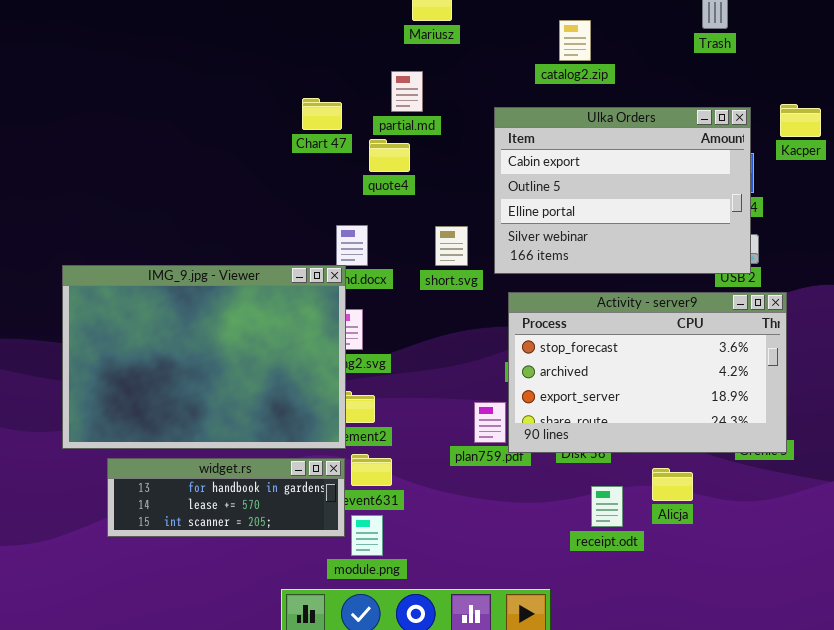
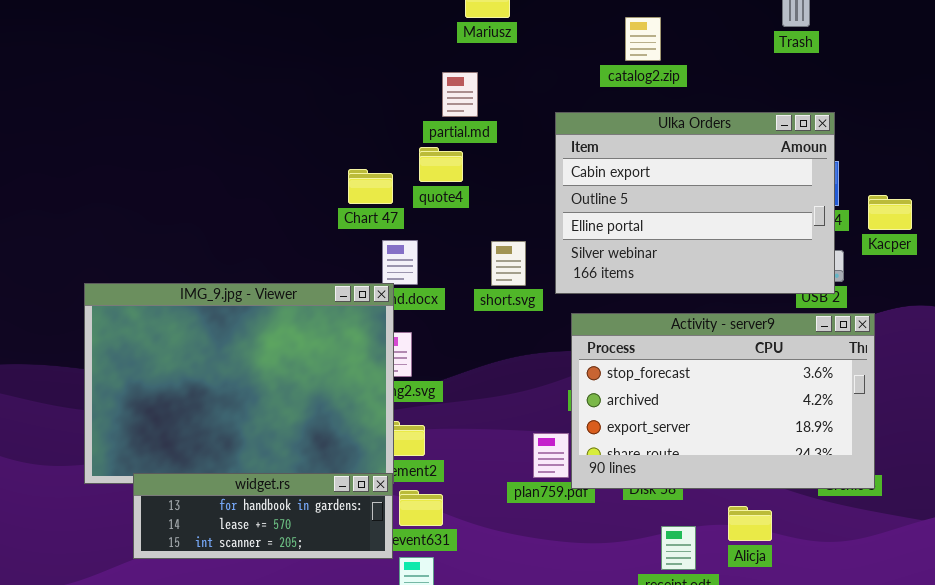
Chart 47: [302,98,342,130] -> [348,169,393,204], moved
Kacper: [780,104,821,137] -> [868,195,912,230], moved
widget.rs: [107,458,345,537] -> [133,473,393,559], moved

